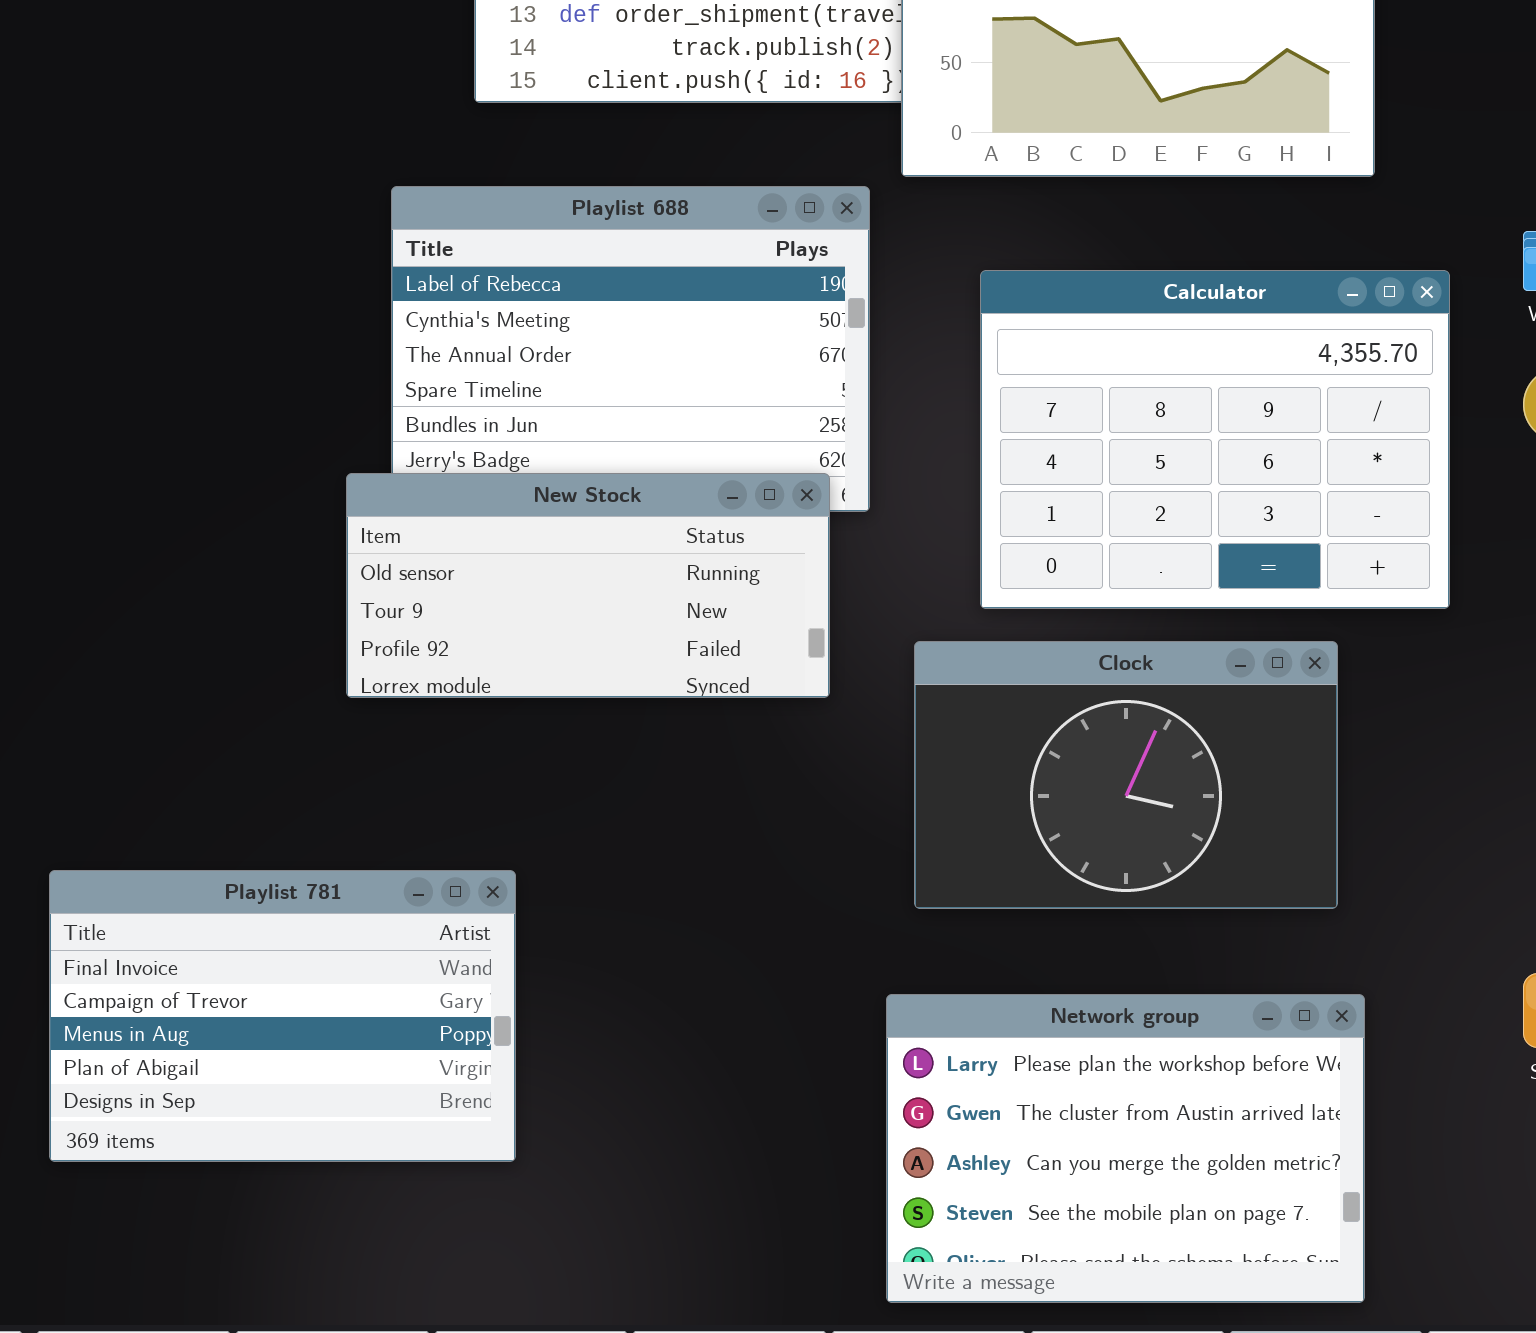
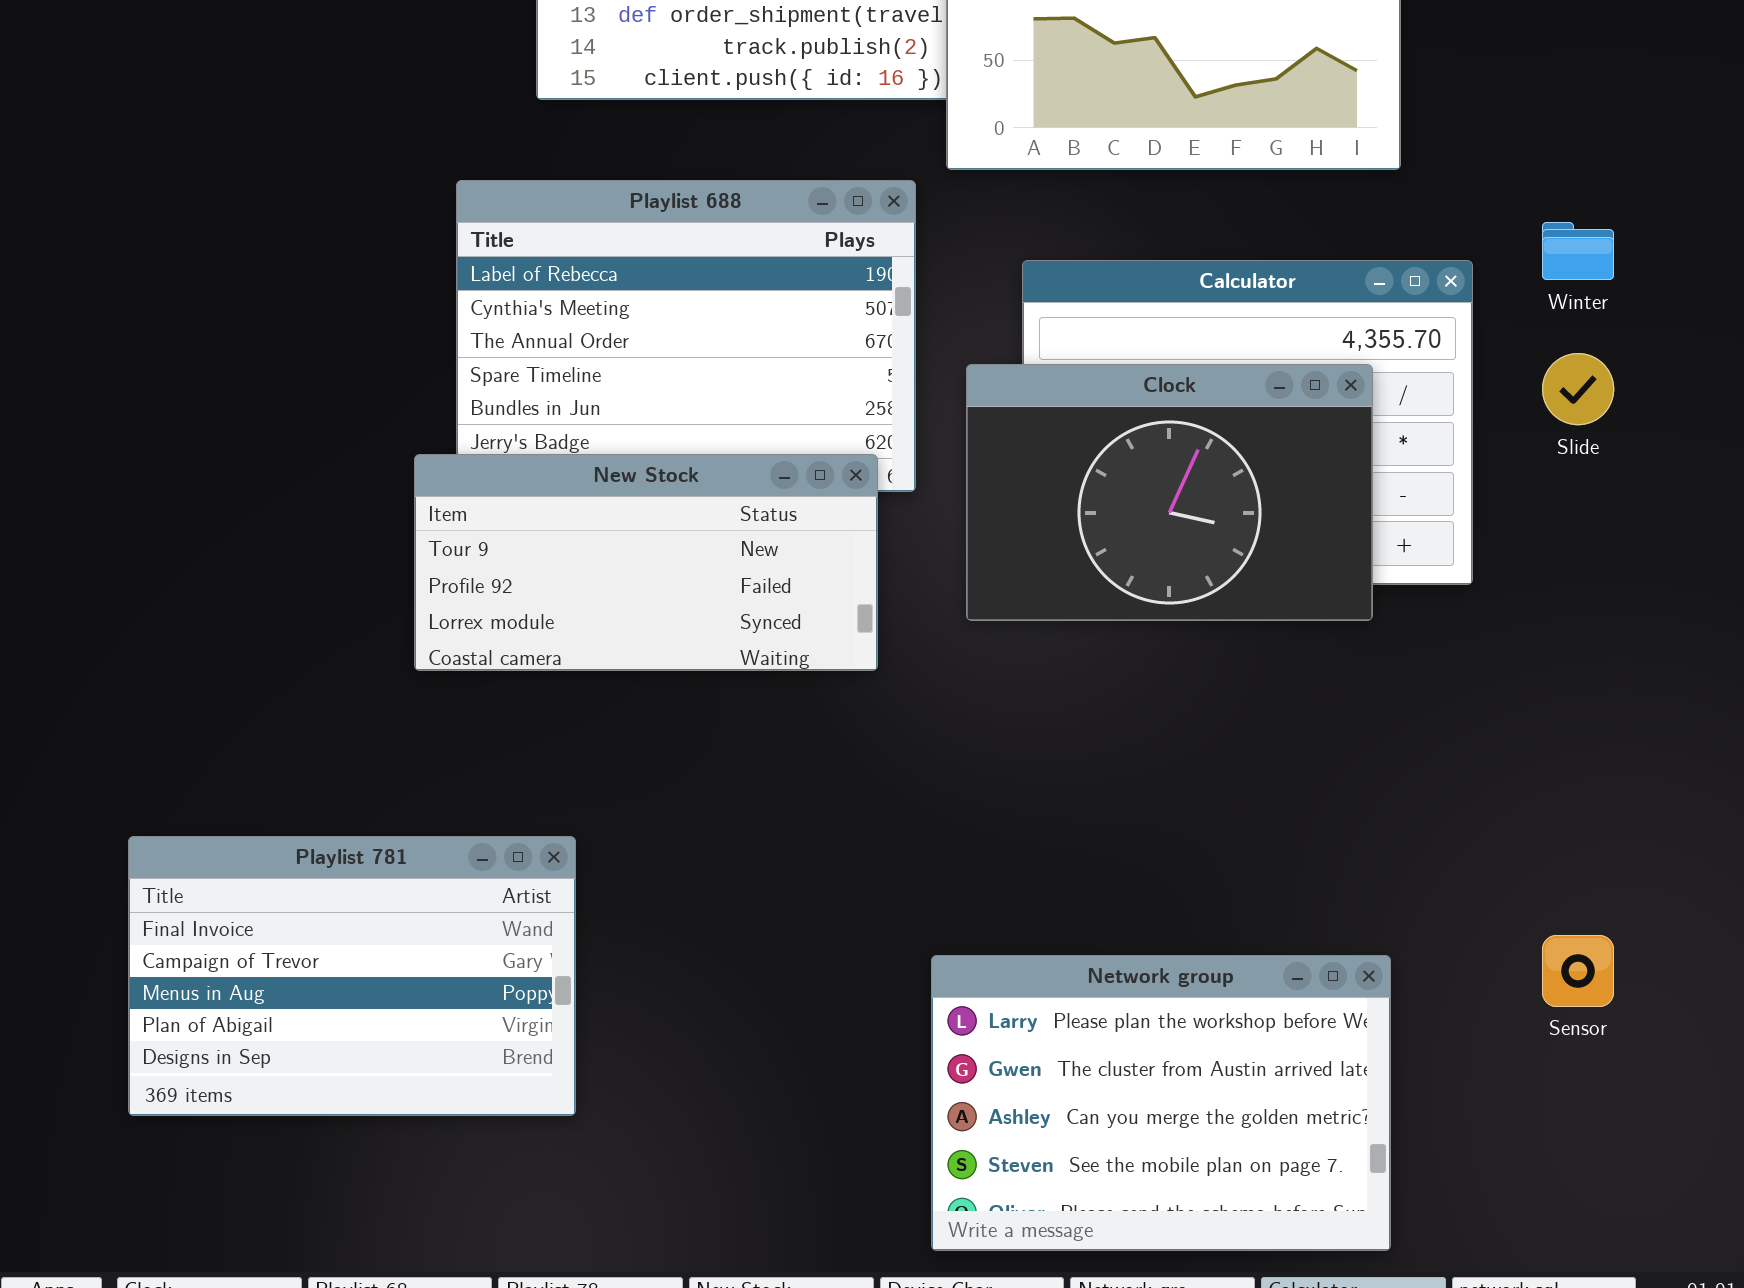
New Stock: [346,473,830,698] -> [414,454,878,671], scrolled down 1 row
Clock: [914,641,1338,909] -> [966,364,1373,621], moved

